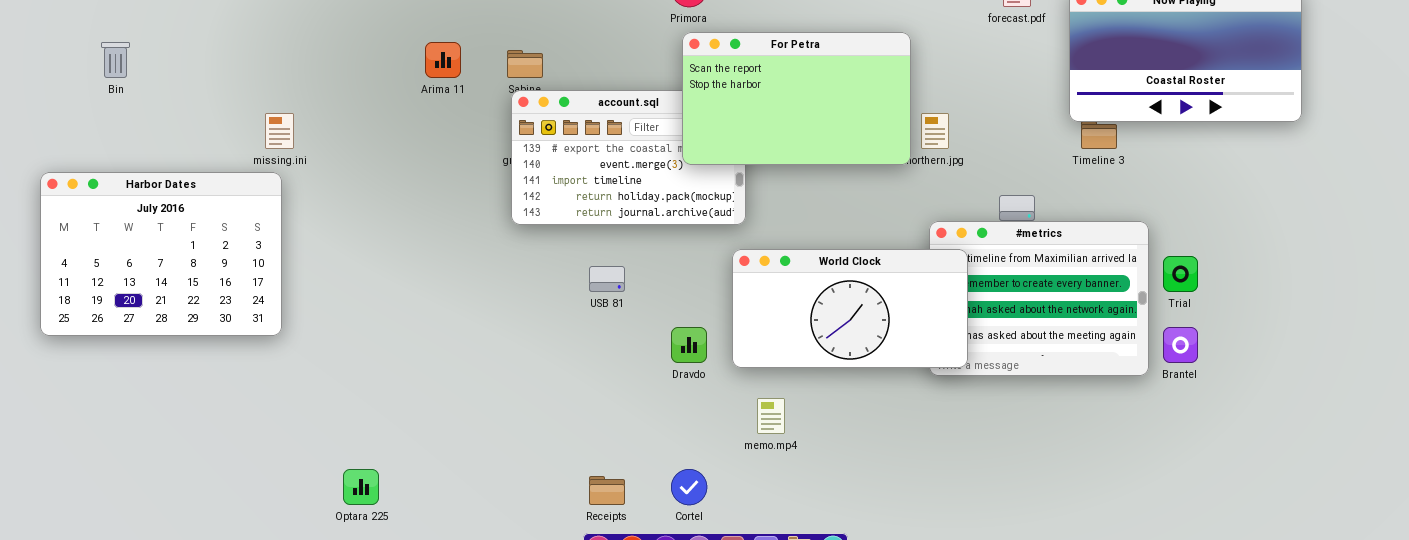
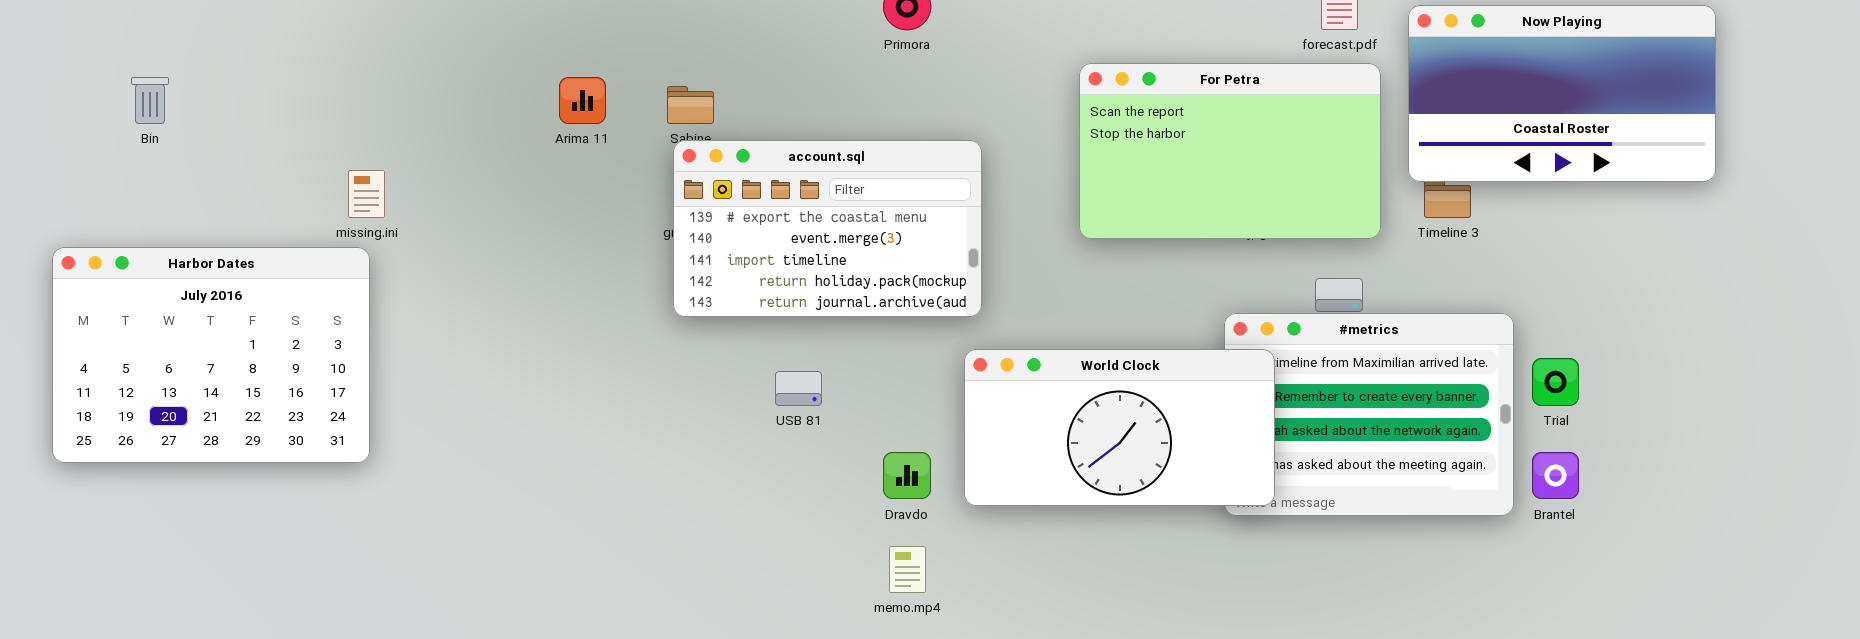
For Petra: [682,32,911,165] -> [1079,63,1381,239], moved
memo.mp4: [757,398,785,434] -> [889,546,926,593], moved

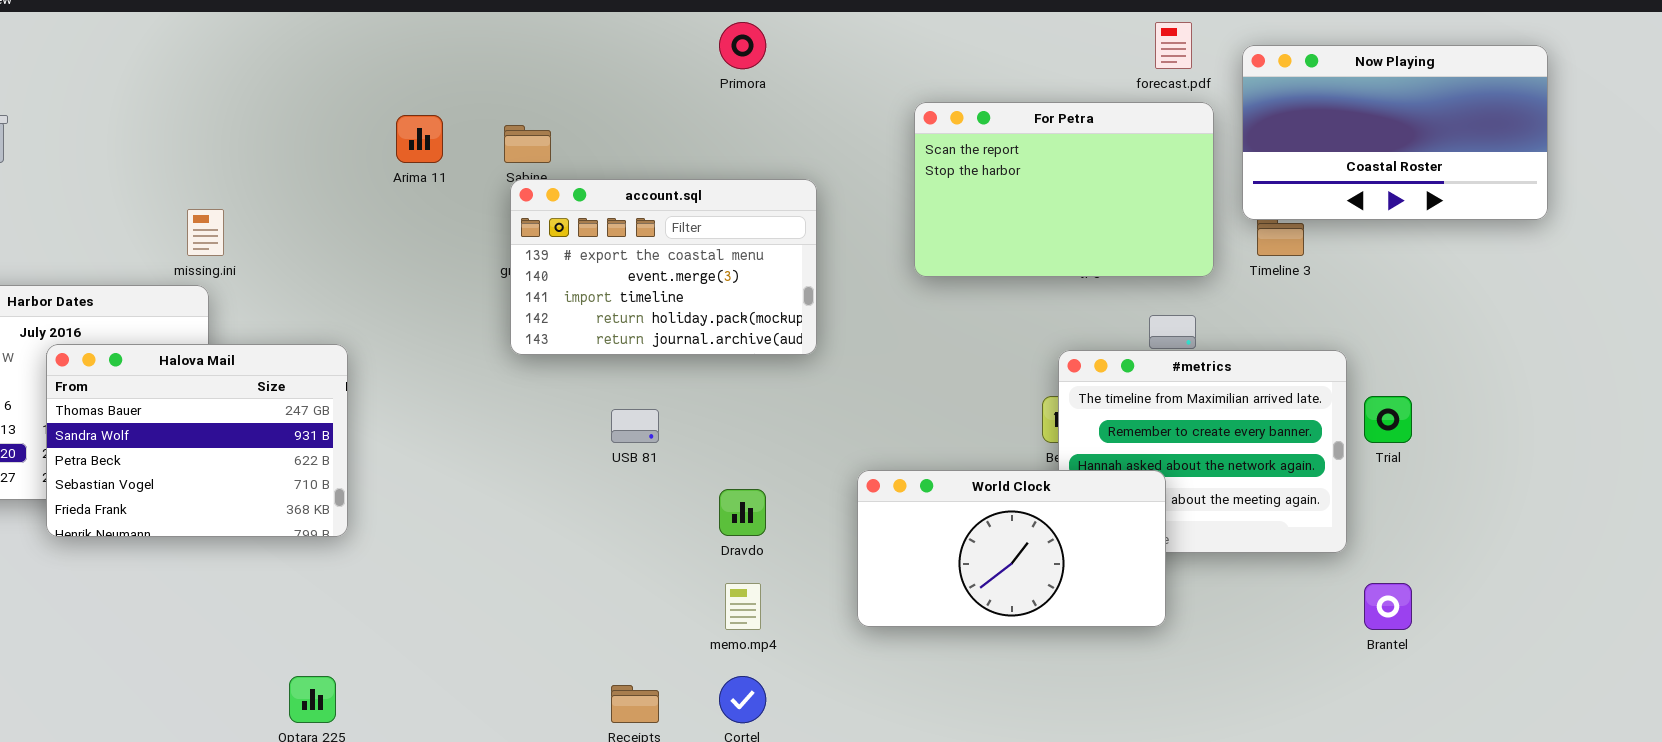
Halova Mail: none -> [46,344,348,537], opened
World Clock: [964,349,1275,506] -> [857,470,1166,627], moved
Brantel: [1532,452,1579,499] -> [1364,583,1412,630], moved

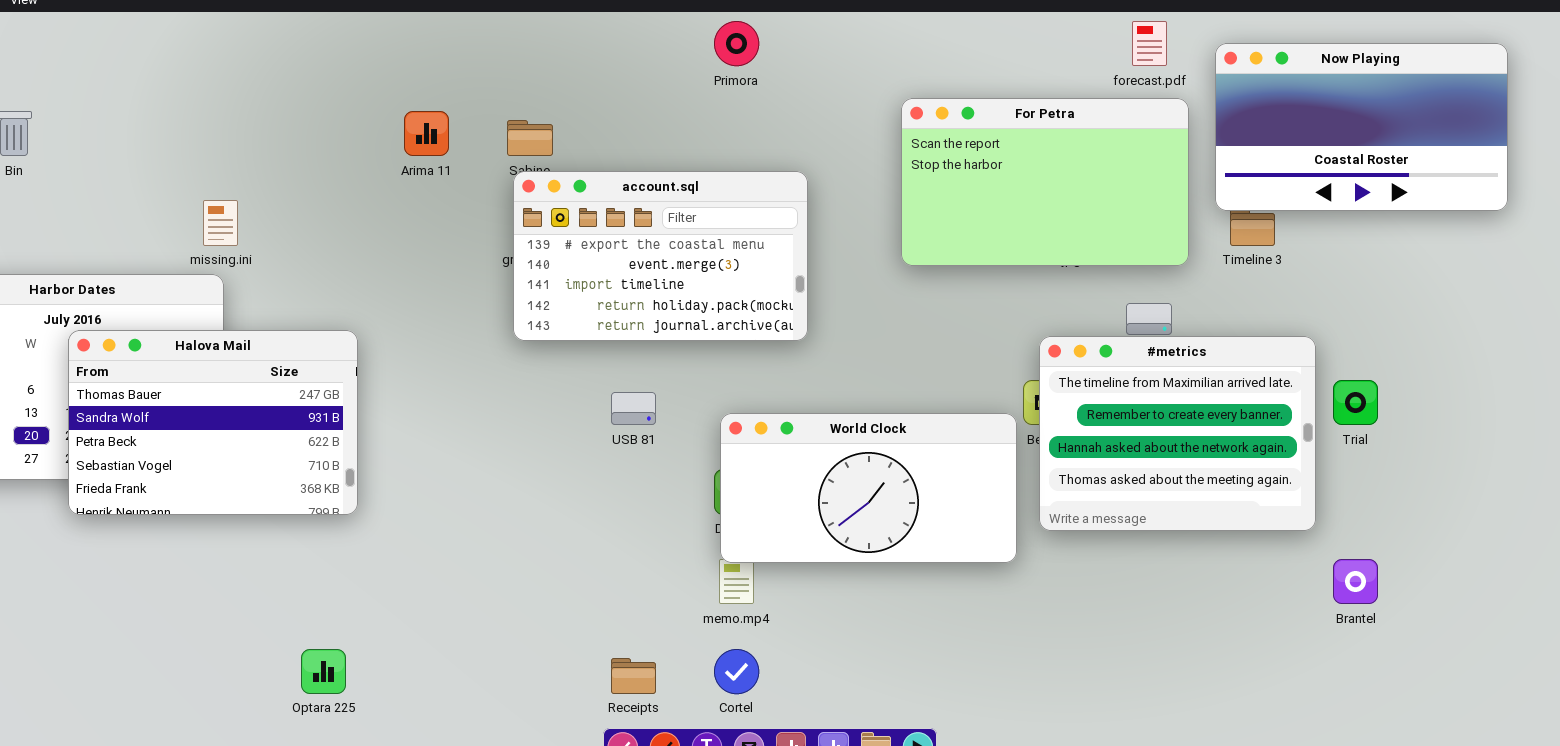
World Clock: [857,470,1166,627] -> [720,413,1017,563], moved

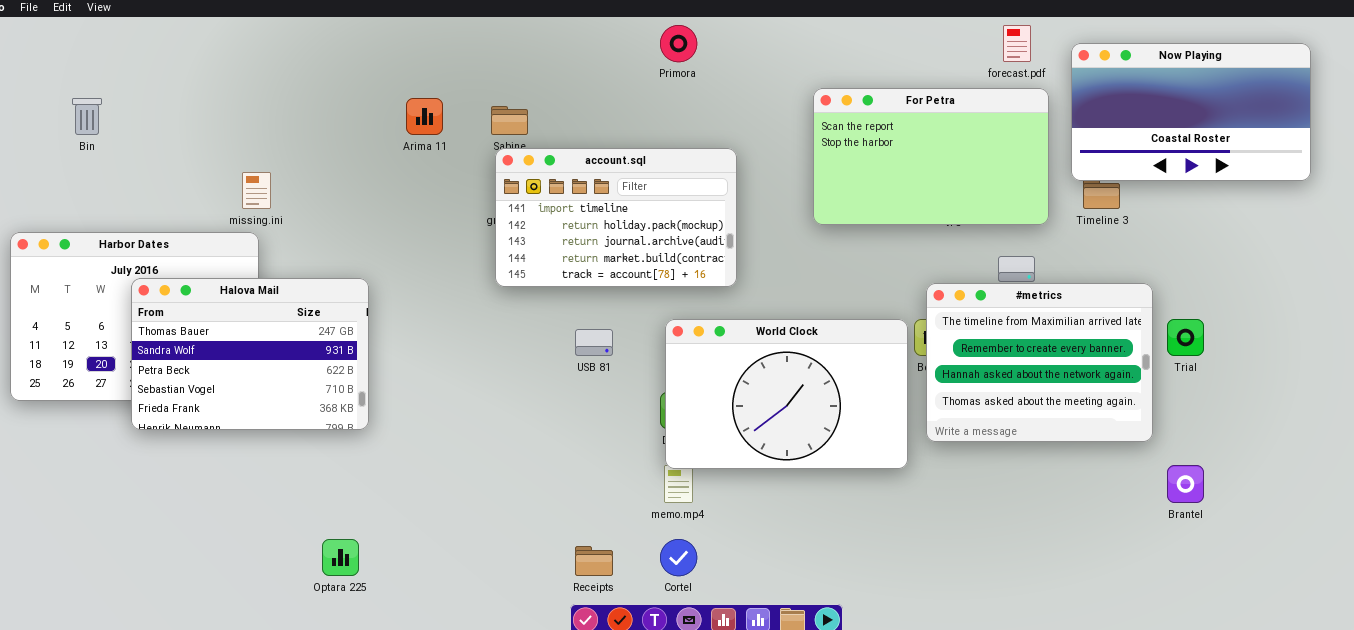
account.sql: [513,171,808,341] -> [495,148,737,287], scrolled down 2 rows
World Clock: [720,413,1017,563] -> [665,319,908,469], resized

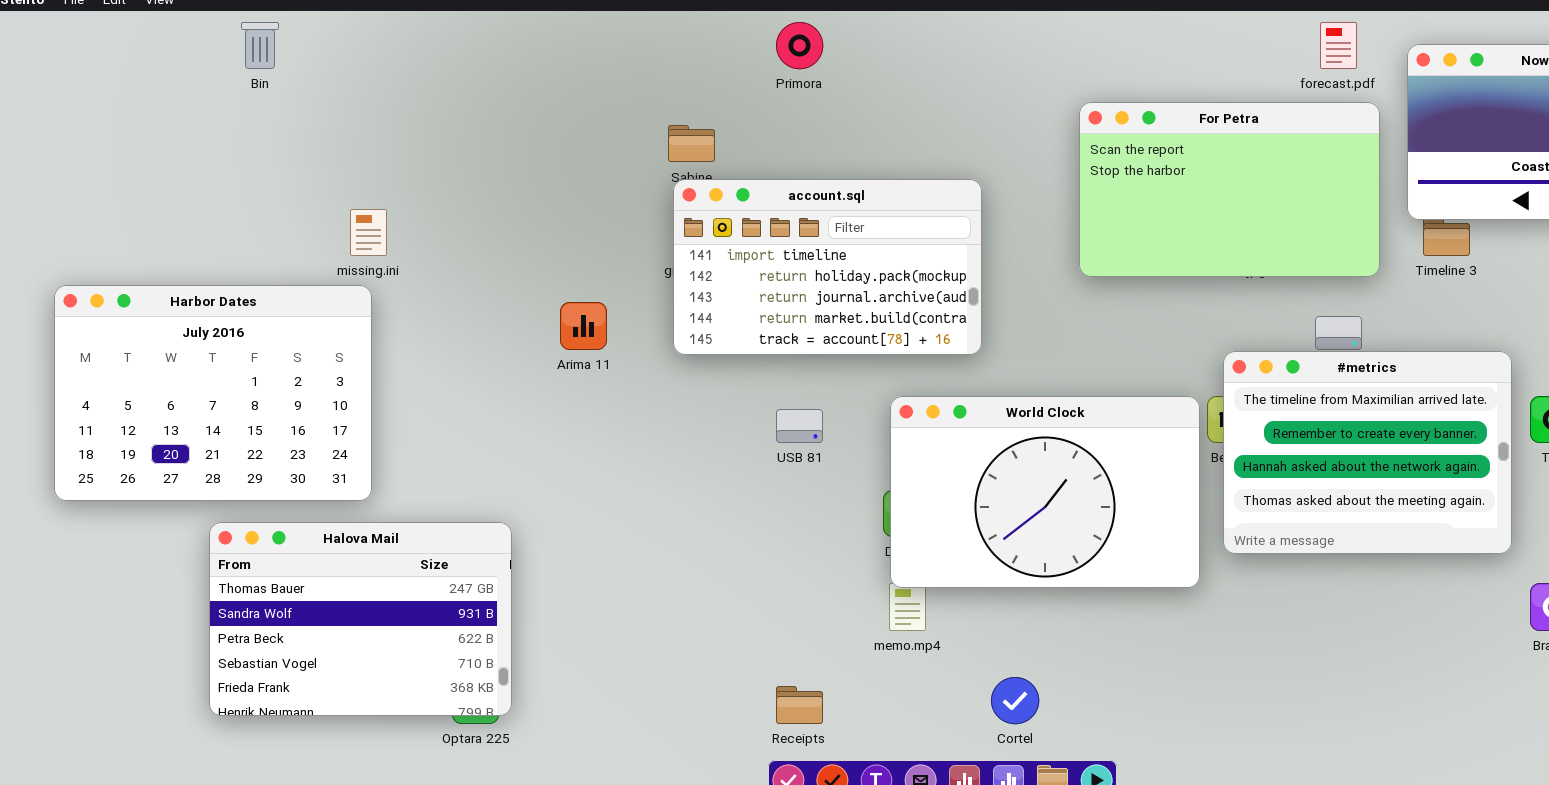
Primora: [660,25,697,62] -> [776,22,823,69], moved
Bin: [72,98,102,135] -> [241,22,279,69], moved
Arima 11: [406,98,443,135] -> [560,302,607,350], moved
Halova Mail: [131,278,369,430] -> [209,522,512,716], moved
Cortel: [660,539,697,576] -> [991,677,1039,724], moved

